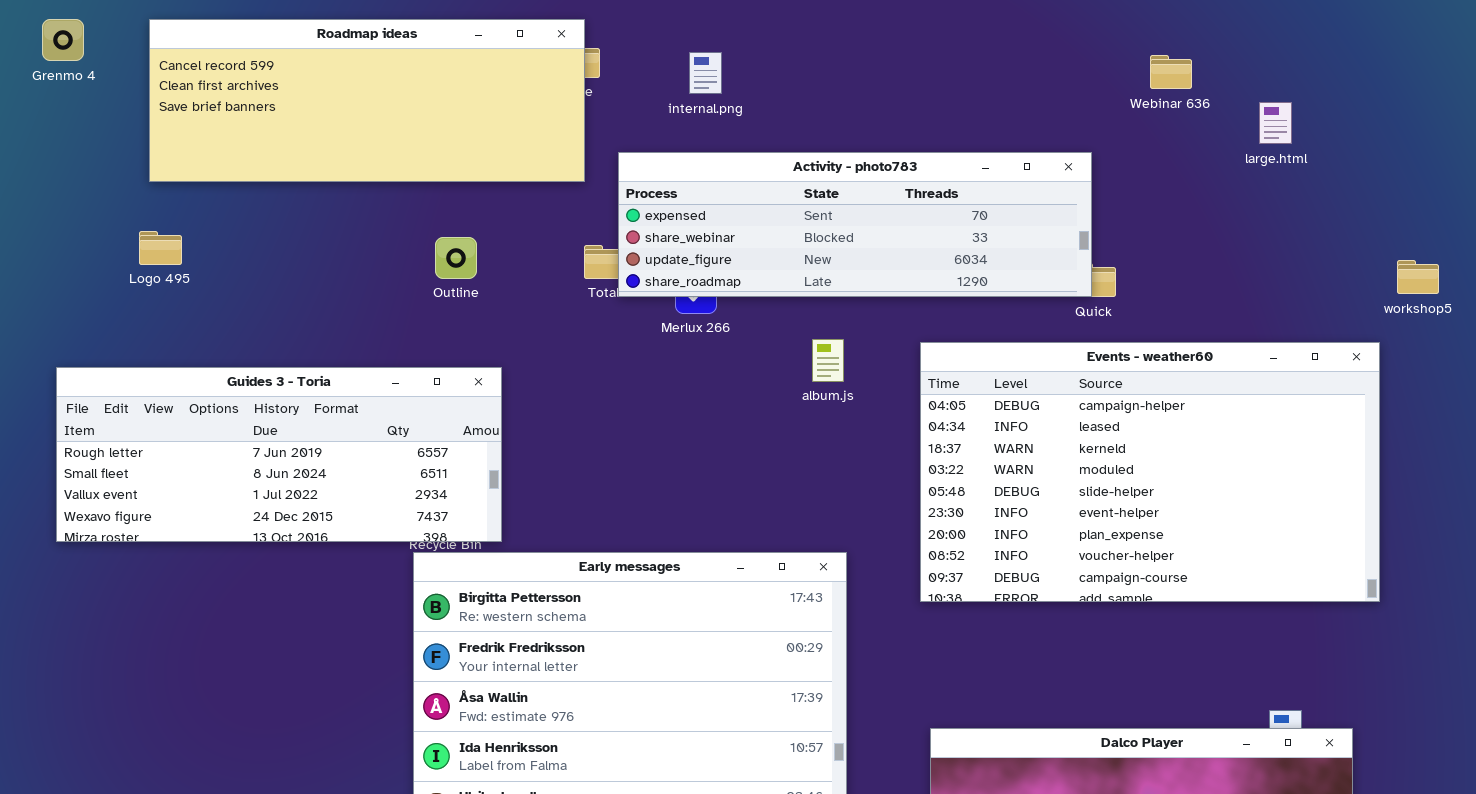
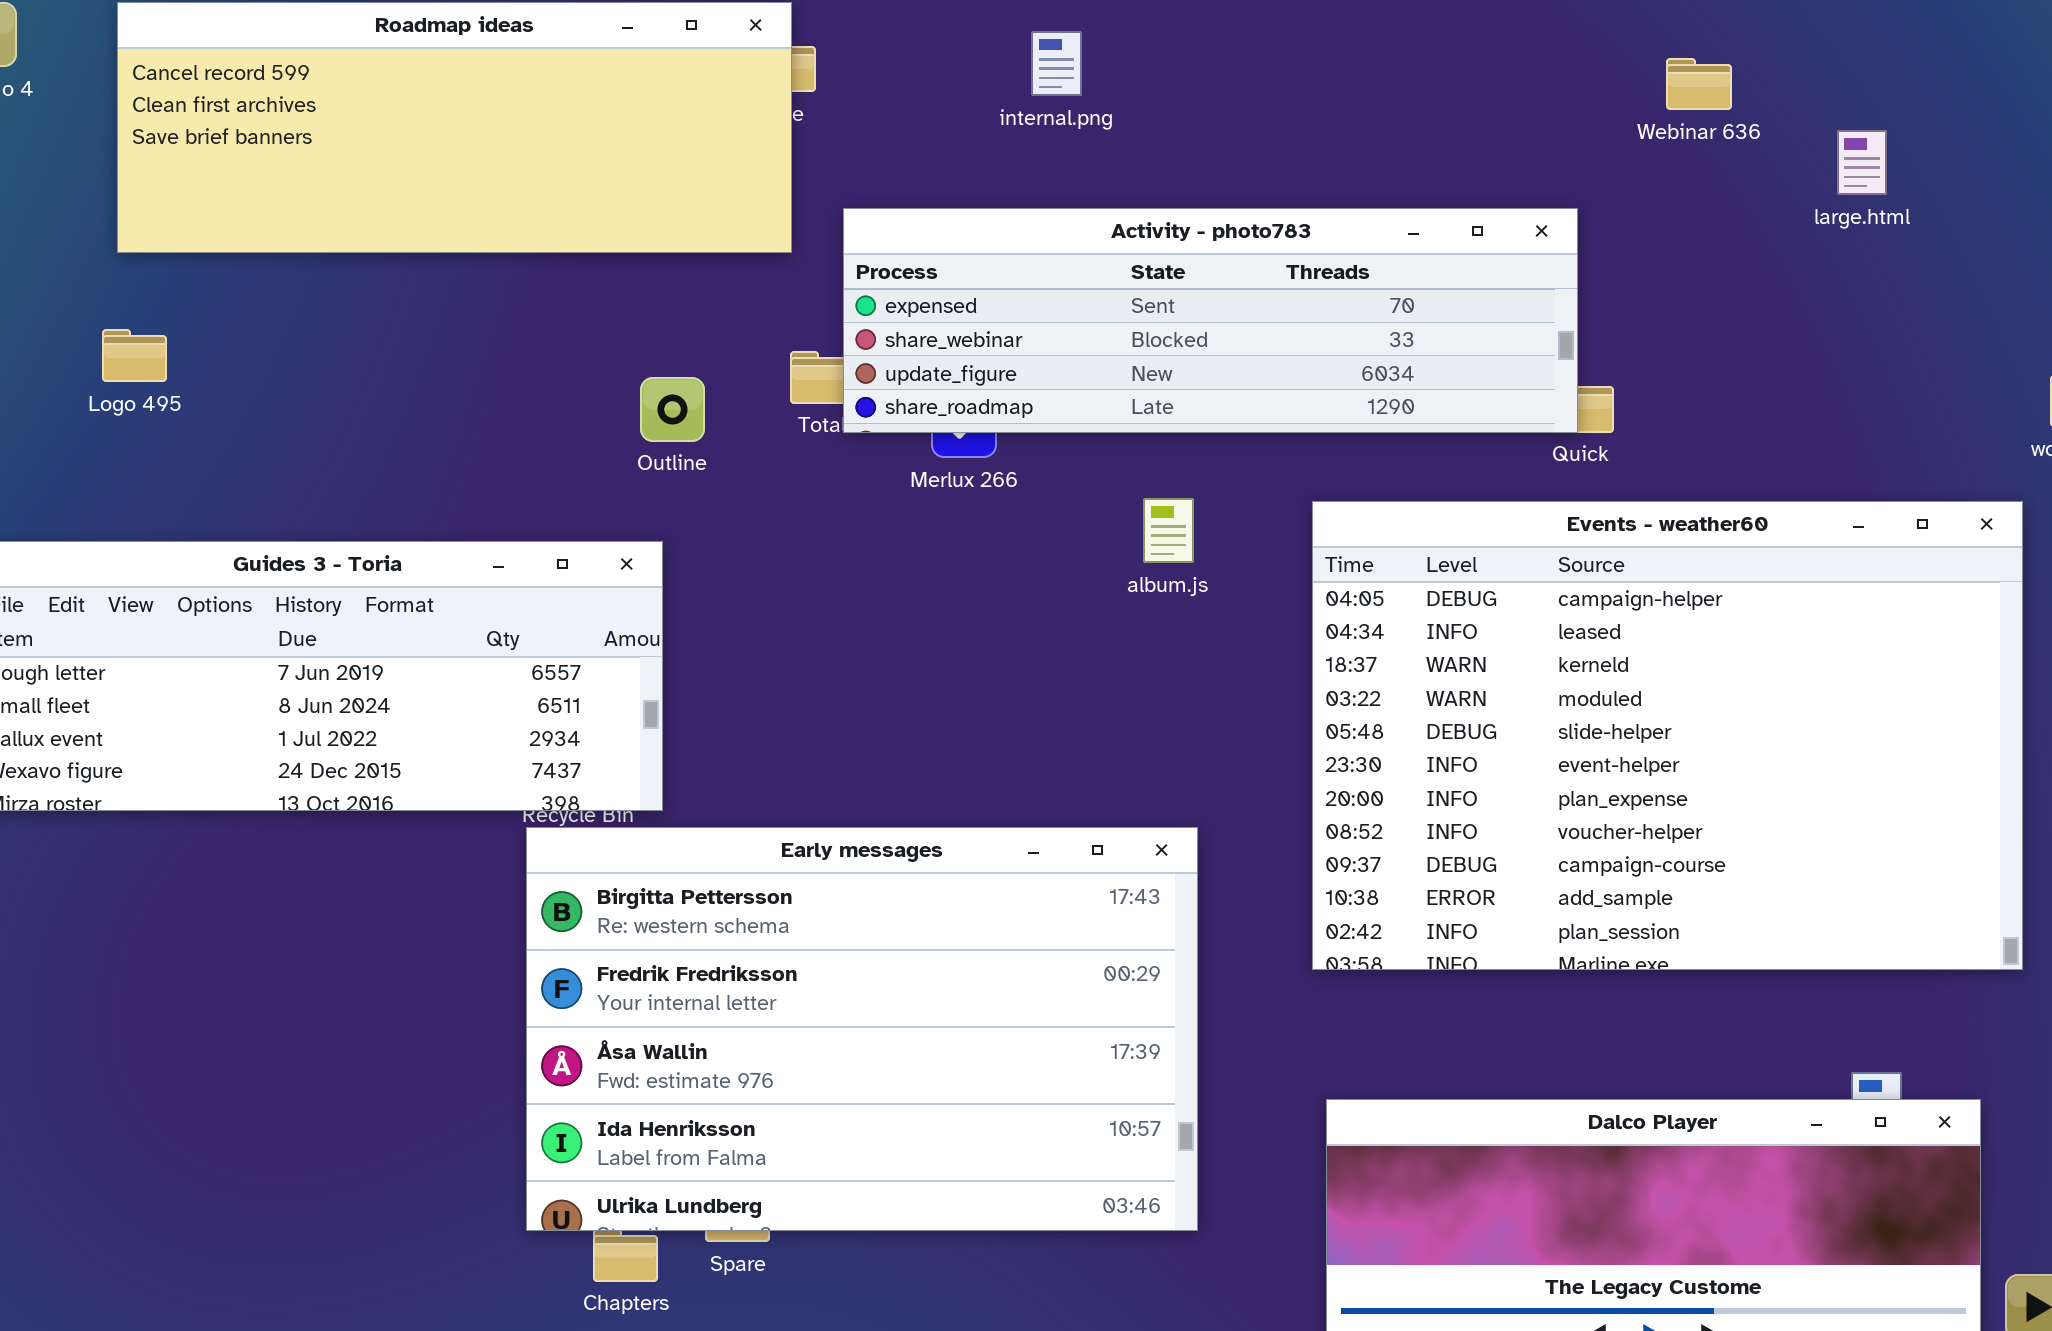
internal.png: [689,52,722,94] -> [1031,31,1082,96], moved
Outline: [435,237,477,279] -> [640,377,705,442], moved
Events - weather60: [920,342,1380,602] -> [1312,501,2023,970], resized

